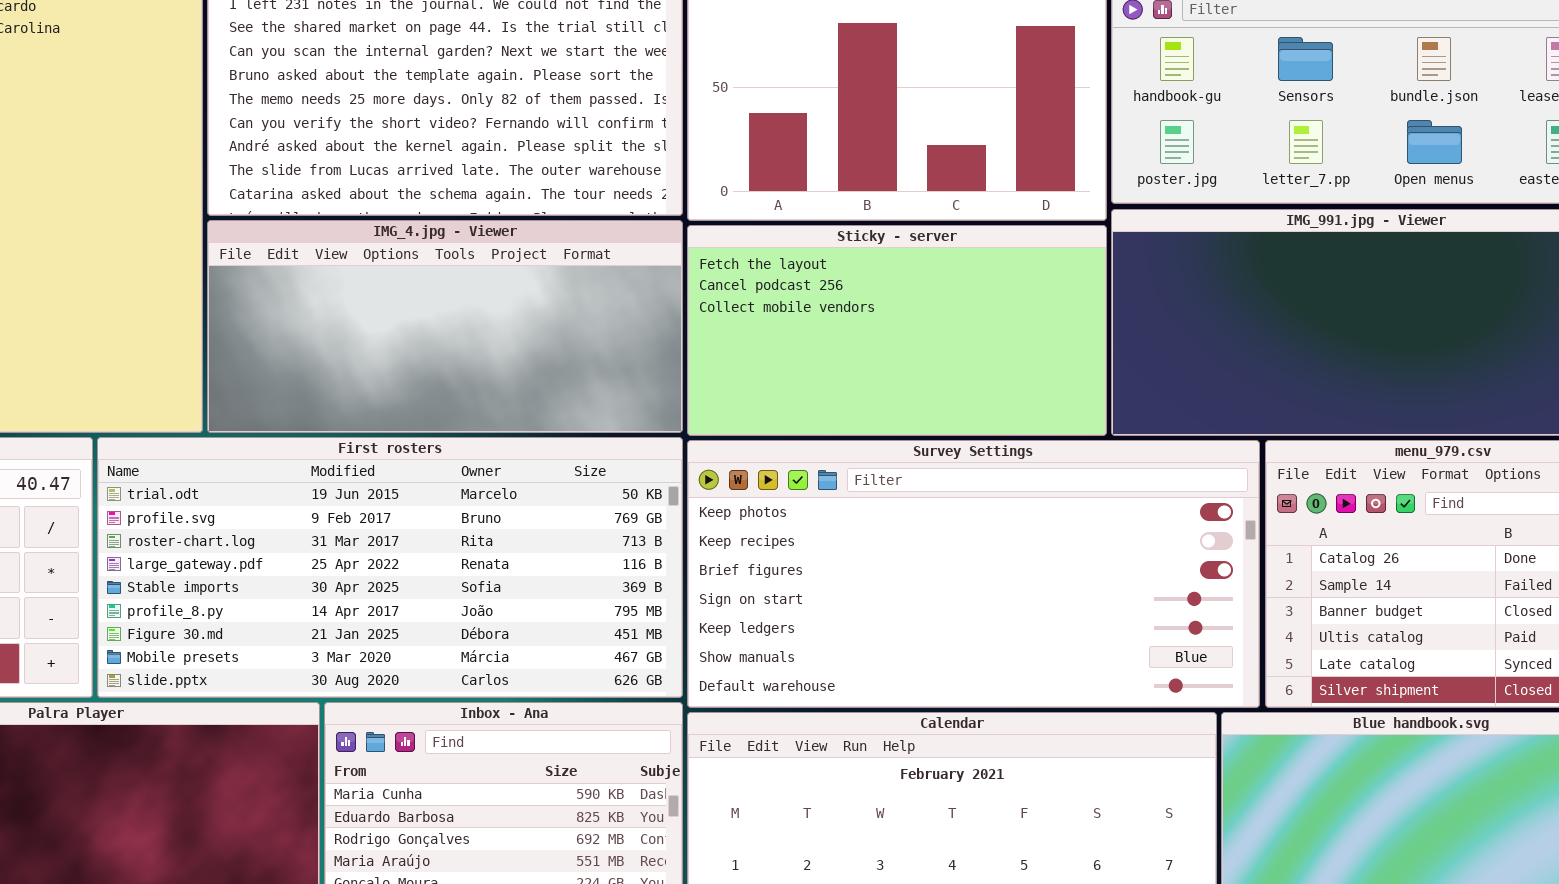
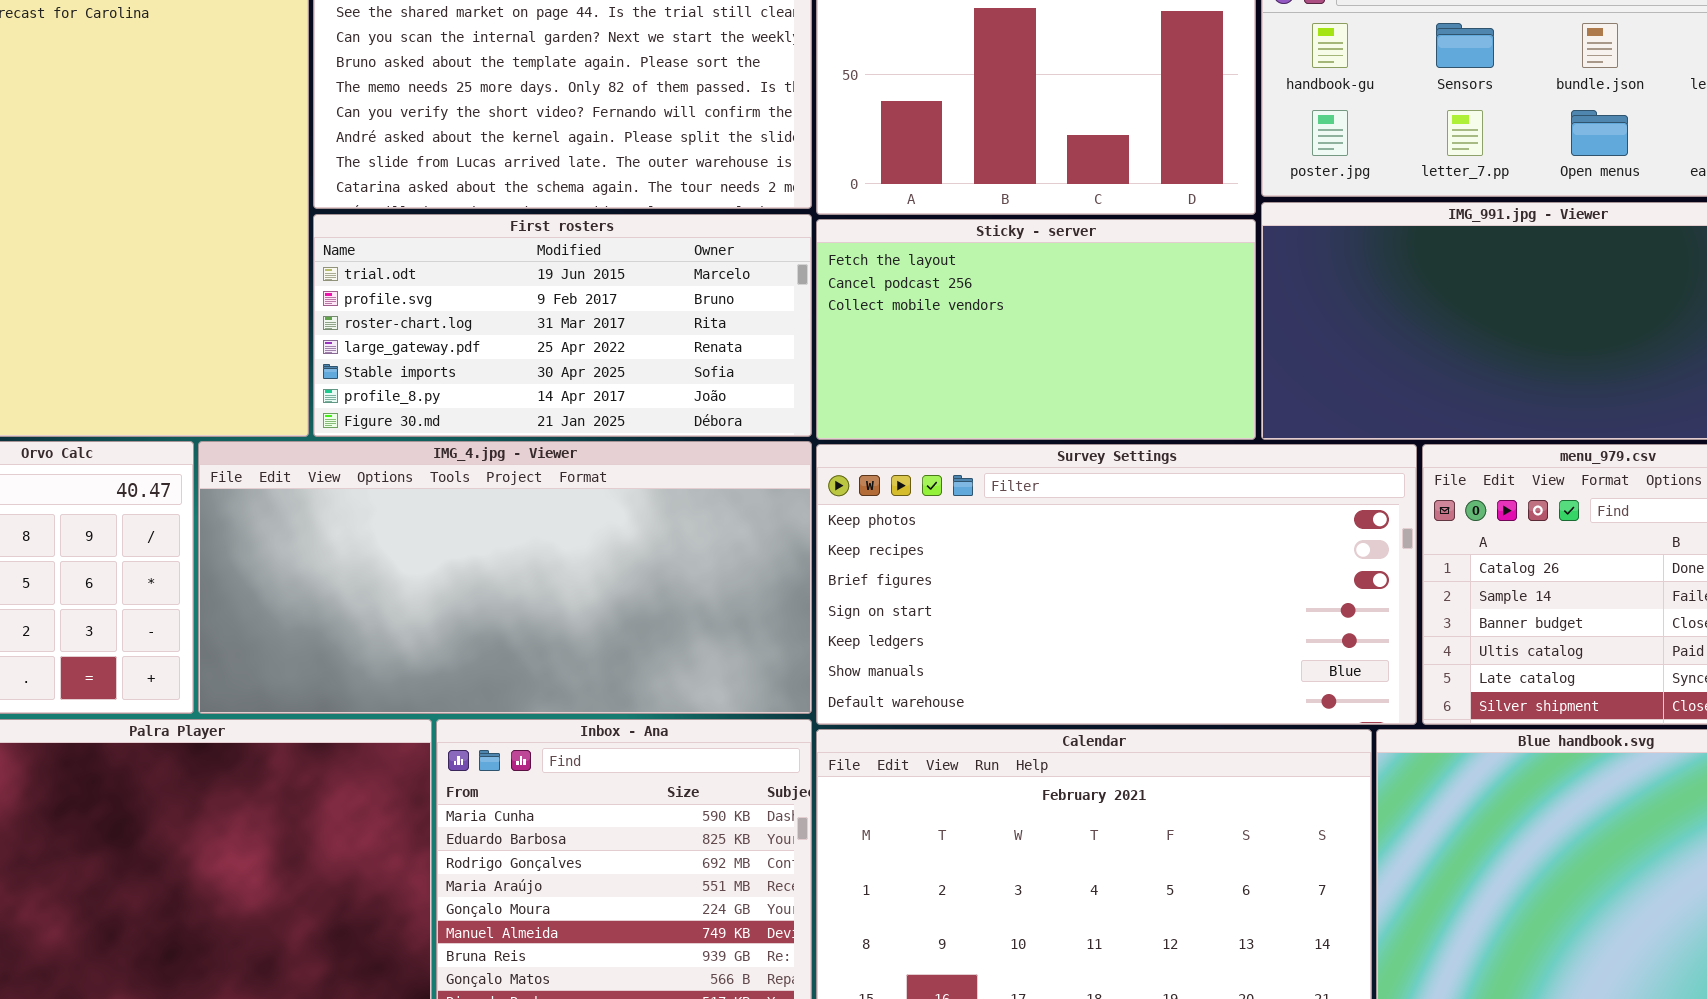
IMG_4.jpg - Viewer: [207,220,683,433] -> [198,441,812,714], moved, resized
First rosters: [97,437,683,698] -> [313,214,812,437], moved, resized

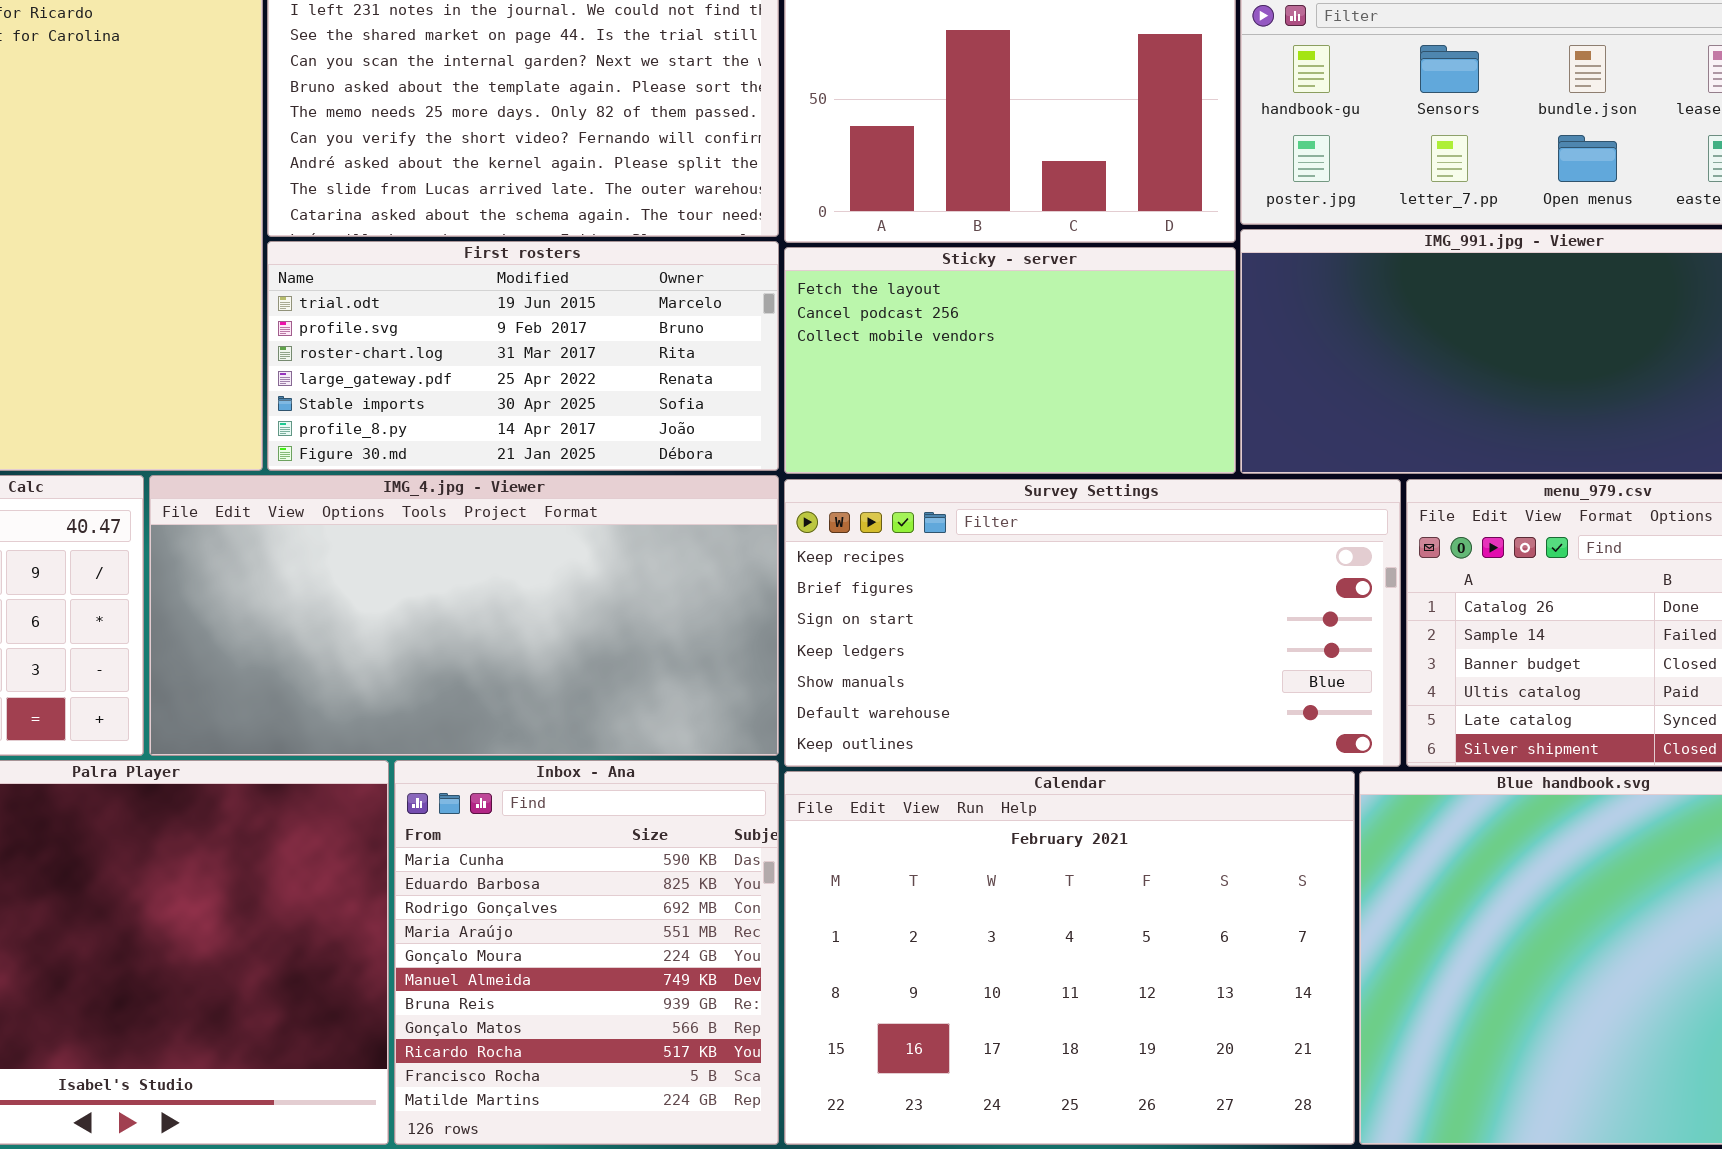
Survey Settings: [816,444,1417,725] -> [784,479,1401,767], scrolled down 1 row

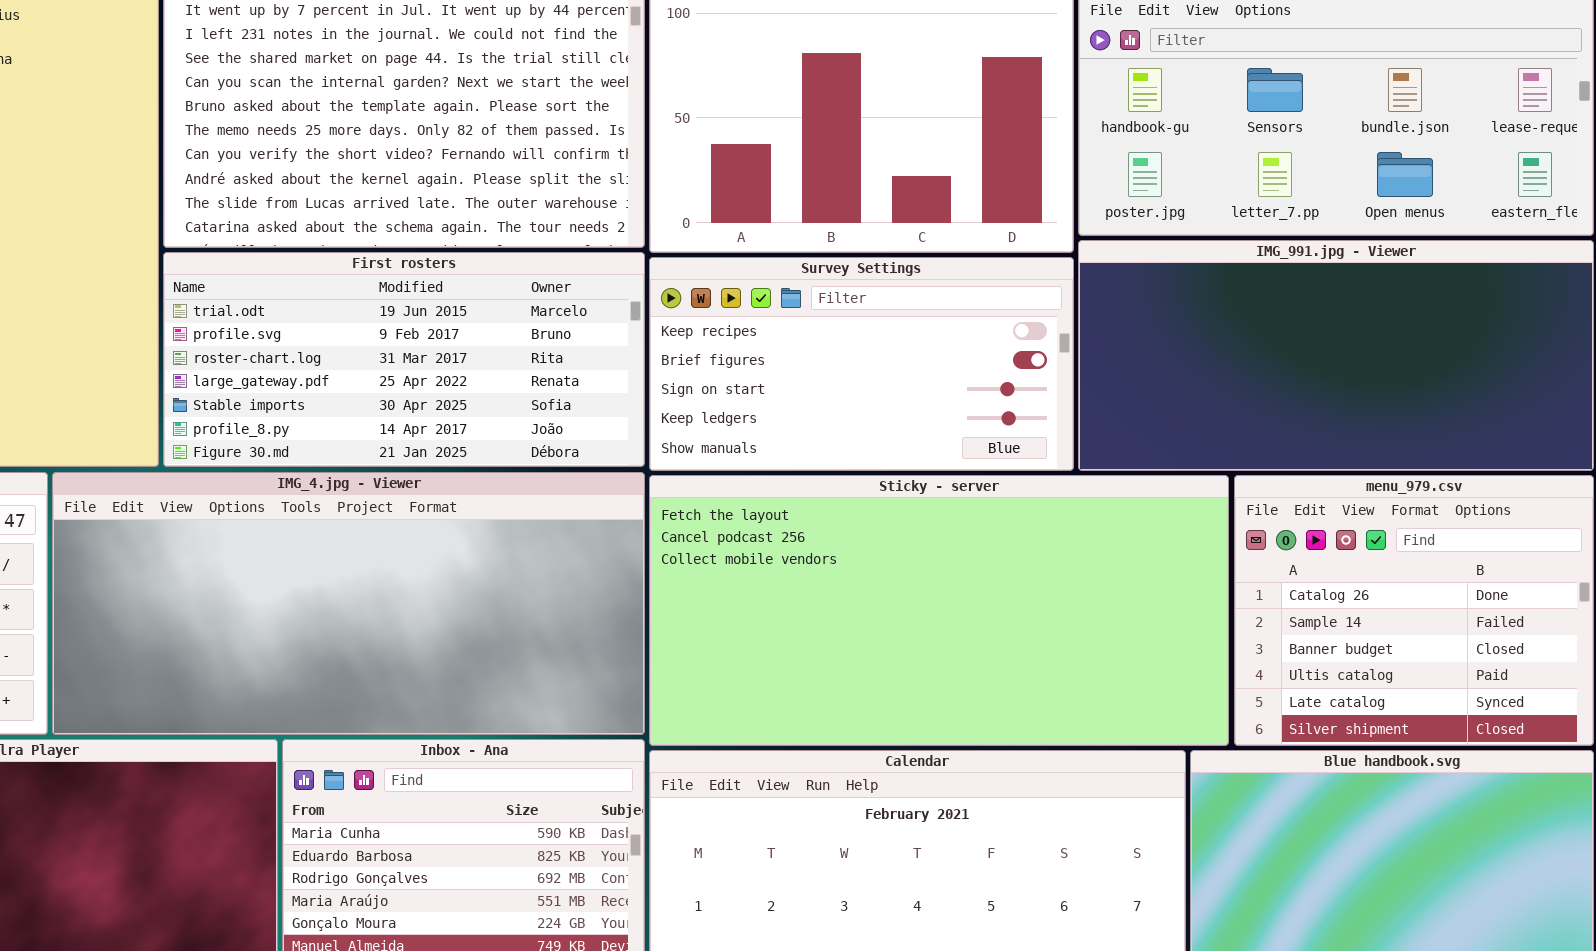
Sticky - server: [784,247,1236,474] -> [649,475,1229,746], moved, resized
Survey Settings: [784,479,1401,767] -> [649,257,1074,471], moved, resized

